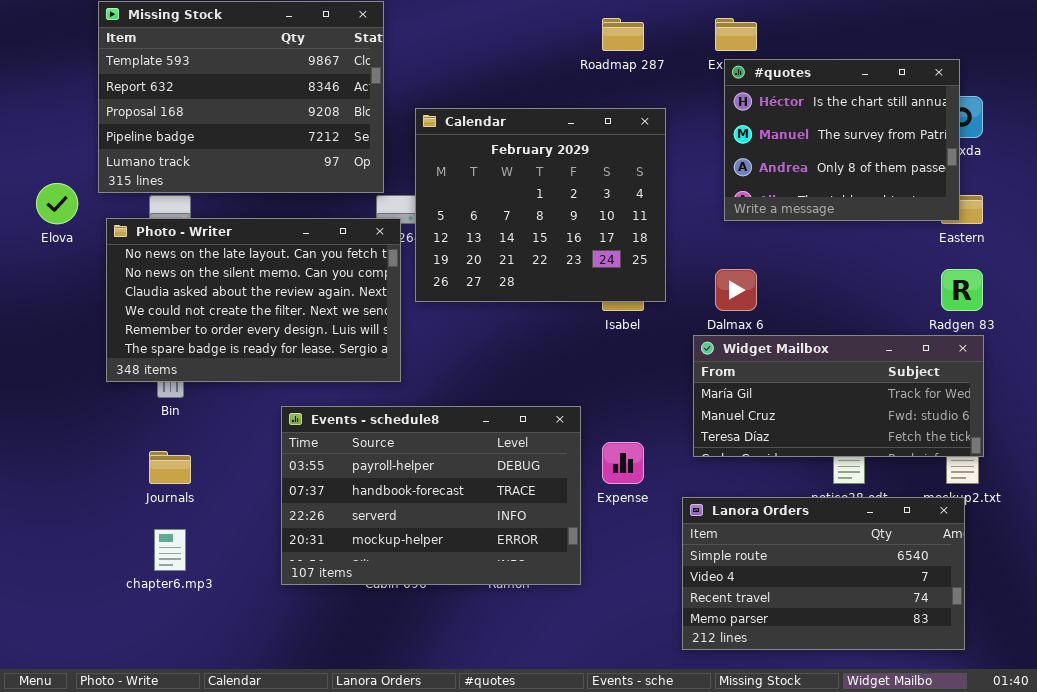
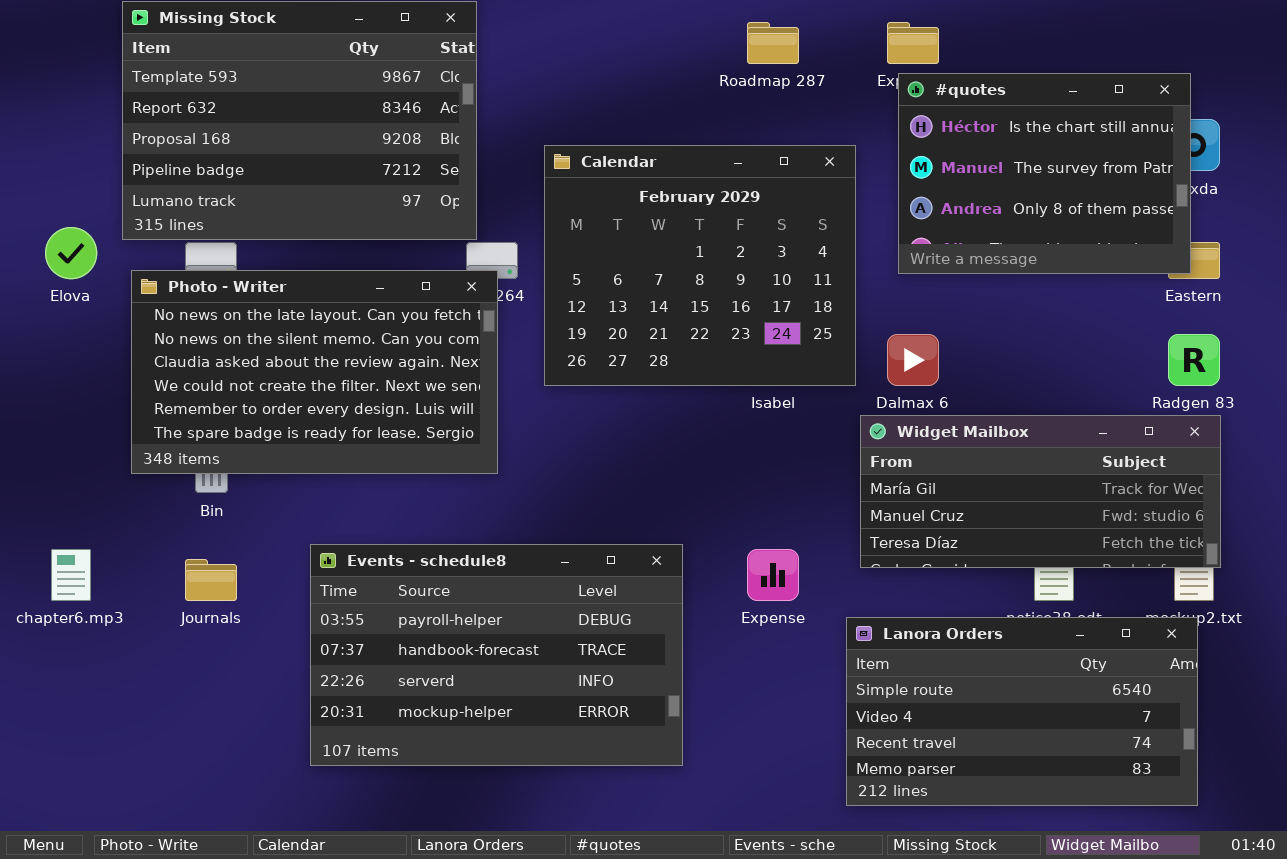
Calendar: [415,108,666,302] -> [544,145,856,386], moved
Events - schedule8: [281,406,581,585] -> [310,544,683,766], moved
chapter6.mp3: [154,529,186,571] -> [51,549,91,601], moved

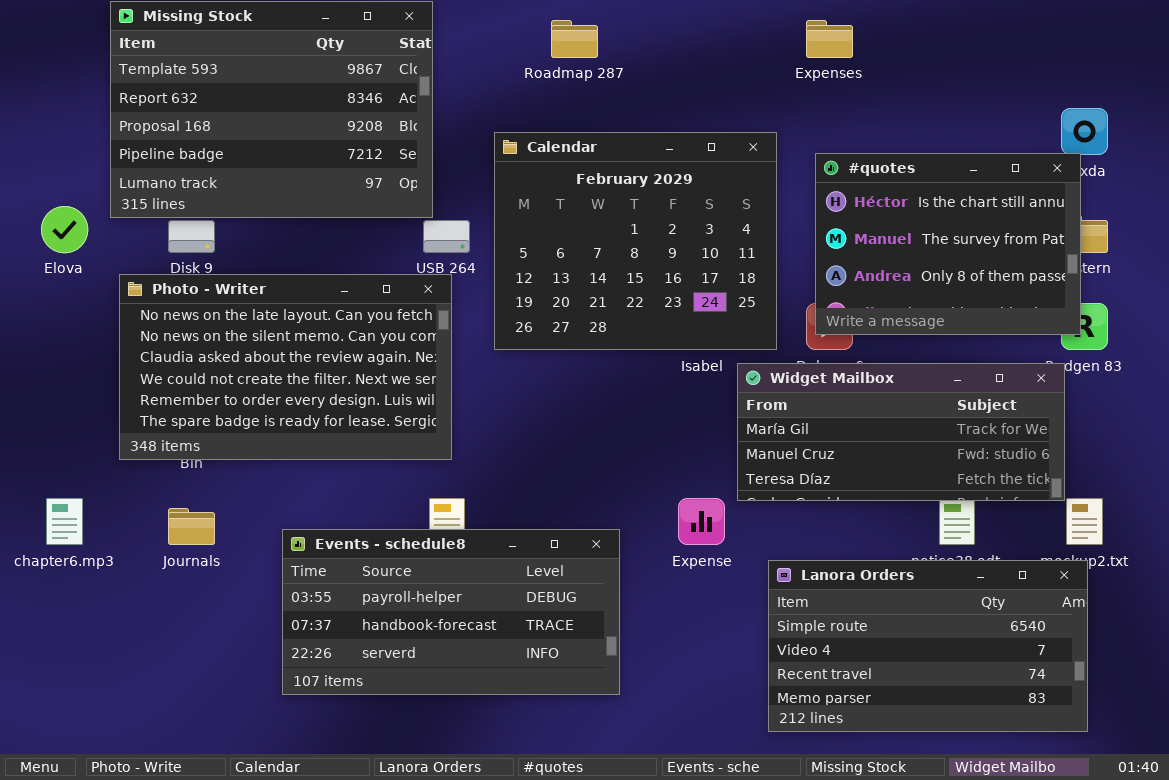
Roadmap 287: [747,22,799,64] -> [551,20,598,58], moved
#quotes: [898,73,1191,274] -> [815,153,1081,335], moved
Photo - Writer: [131,270,498,474] -> [119,274,452,460], moved
Widget Mailbox: [860,415,1221,568] -> [737,363,1065,501], moved
Events - schedule8: [310,544,683,766] -> [282,529,620,695], resized

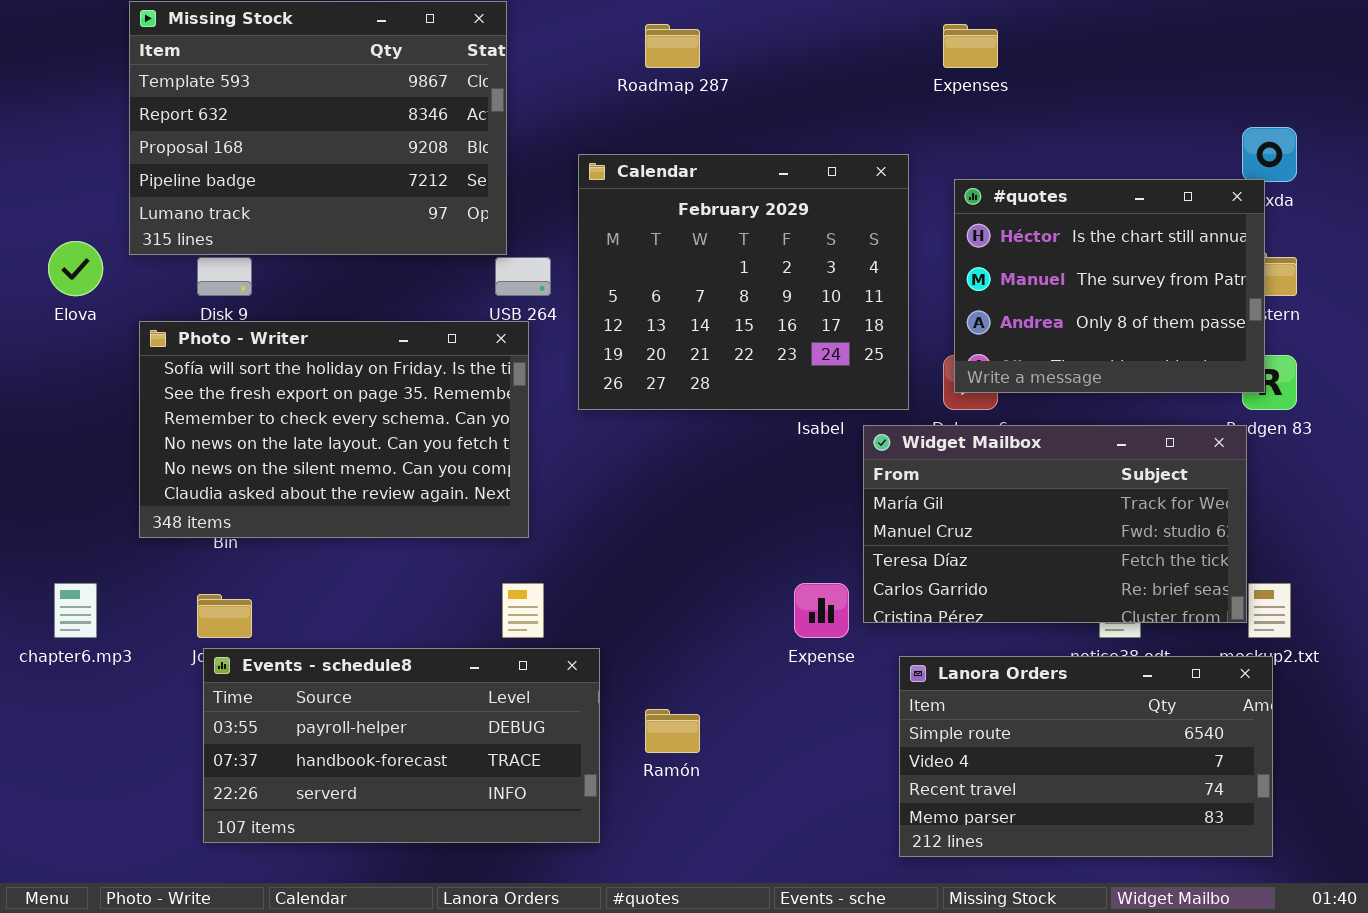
Photo - Writer: [119,274,452,460] -> [139,321,529,538], scrolled up 3 rows
Widget Mailbox: [737,363,1065,501] -> [863,425,1247,623], resized
Events - schedule8: [282,529,620,695] -> [203,648,600,843], moved

